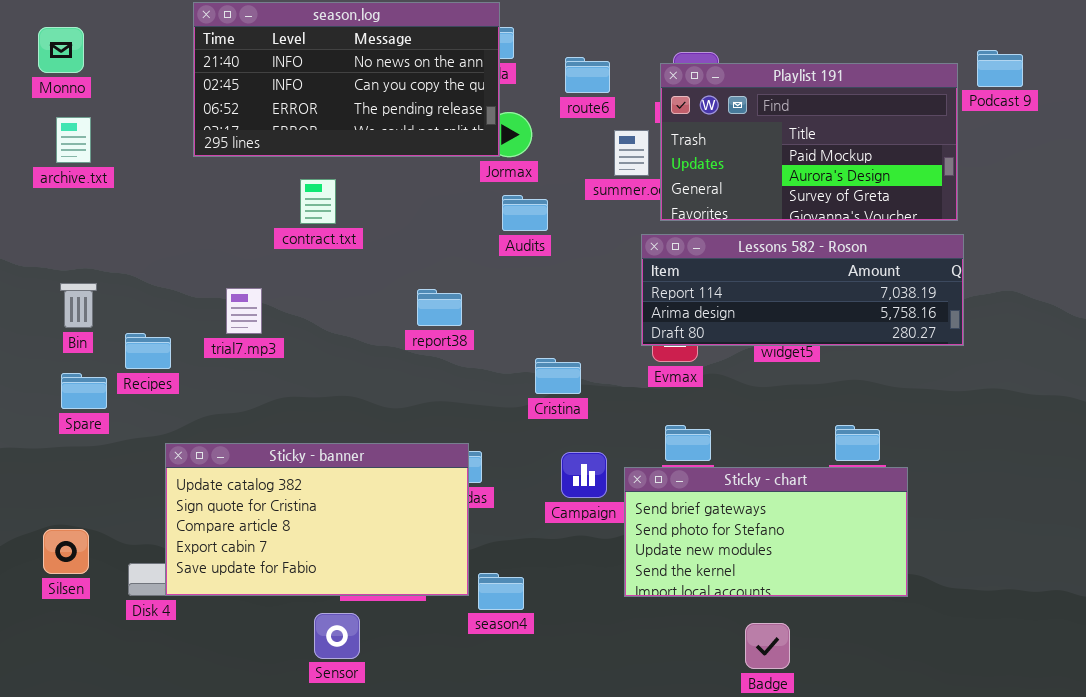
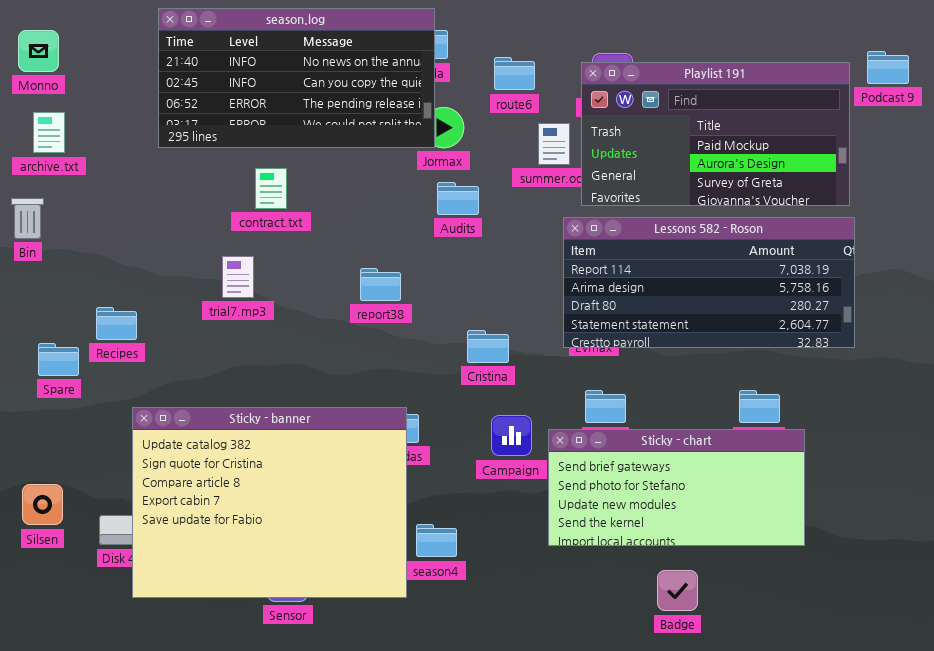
Lessons 582 - Roson: [641,234,964,346] -> [563,217,855,348], resized
Bin: [60,283,97,328] -> [11,198,44,239], moved
trial7.mp3: [226,288,262,334] -> [222,256,254,298], moved
Sticky - banner: [165,443,469,596] -> [132,407,407,598], resized

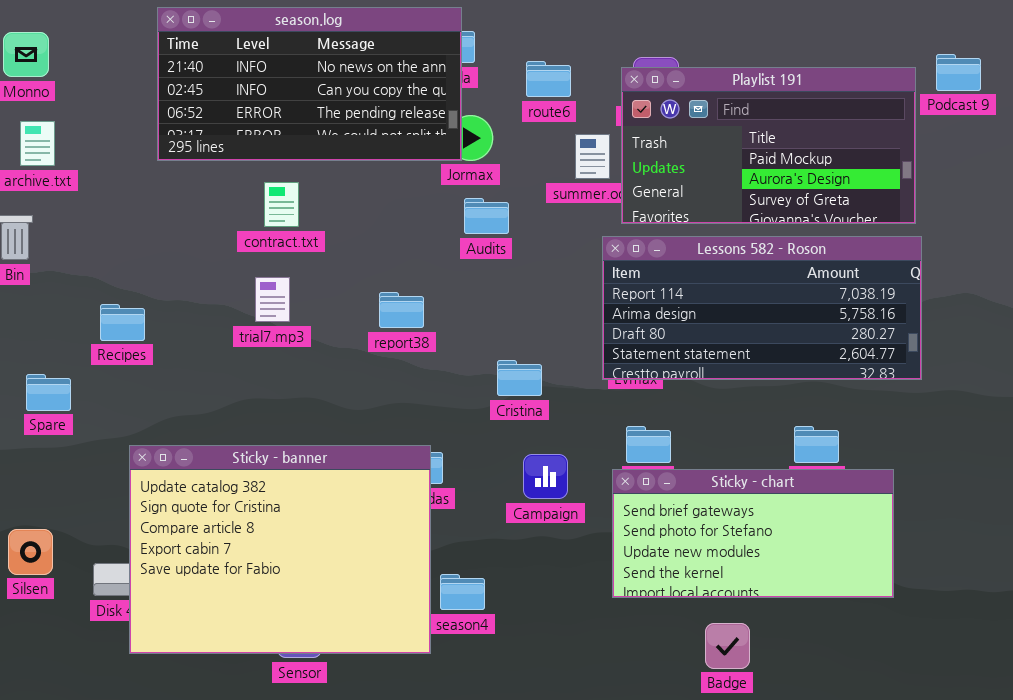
trial7.mp3: [222,256,254,298] -> [255,277,290,322], moved
Recipes: [96,307,137,340] -> [100,304,145,341], moved
Sticky - chart: [548,429,805,546] -> [612,469,894,598], moved

